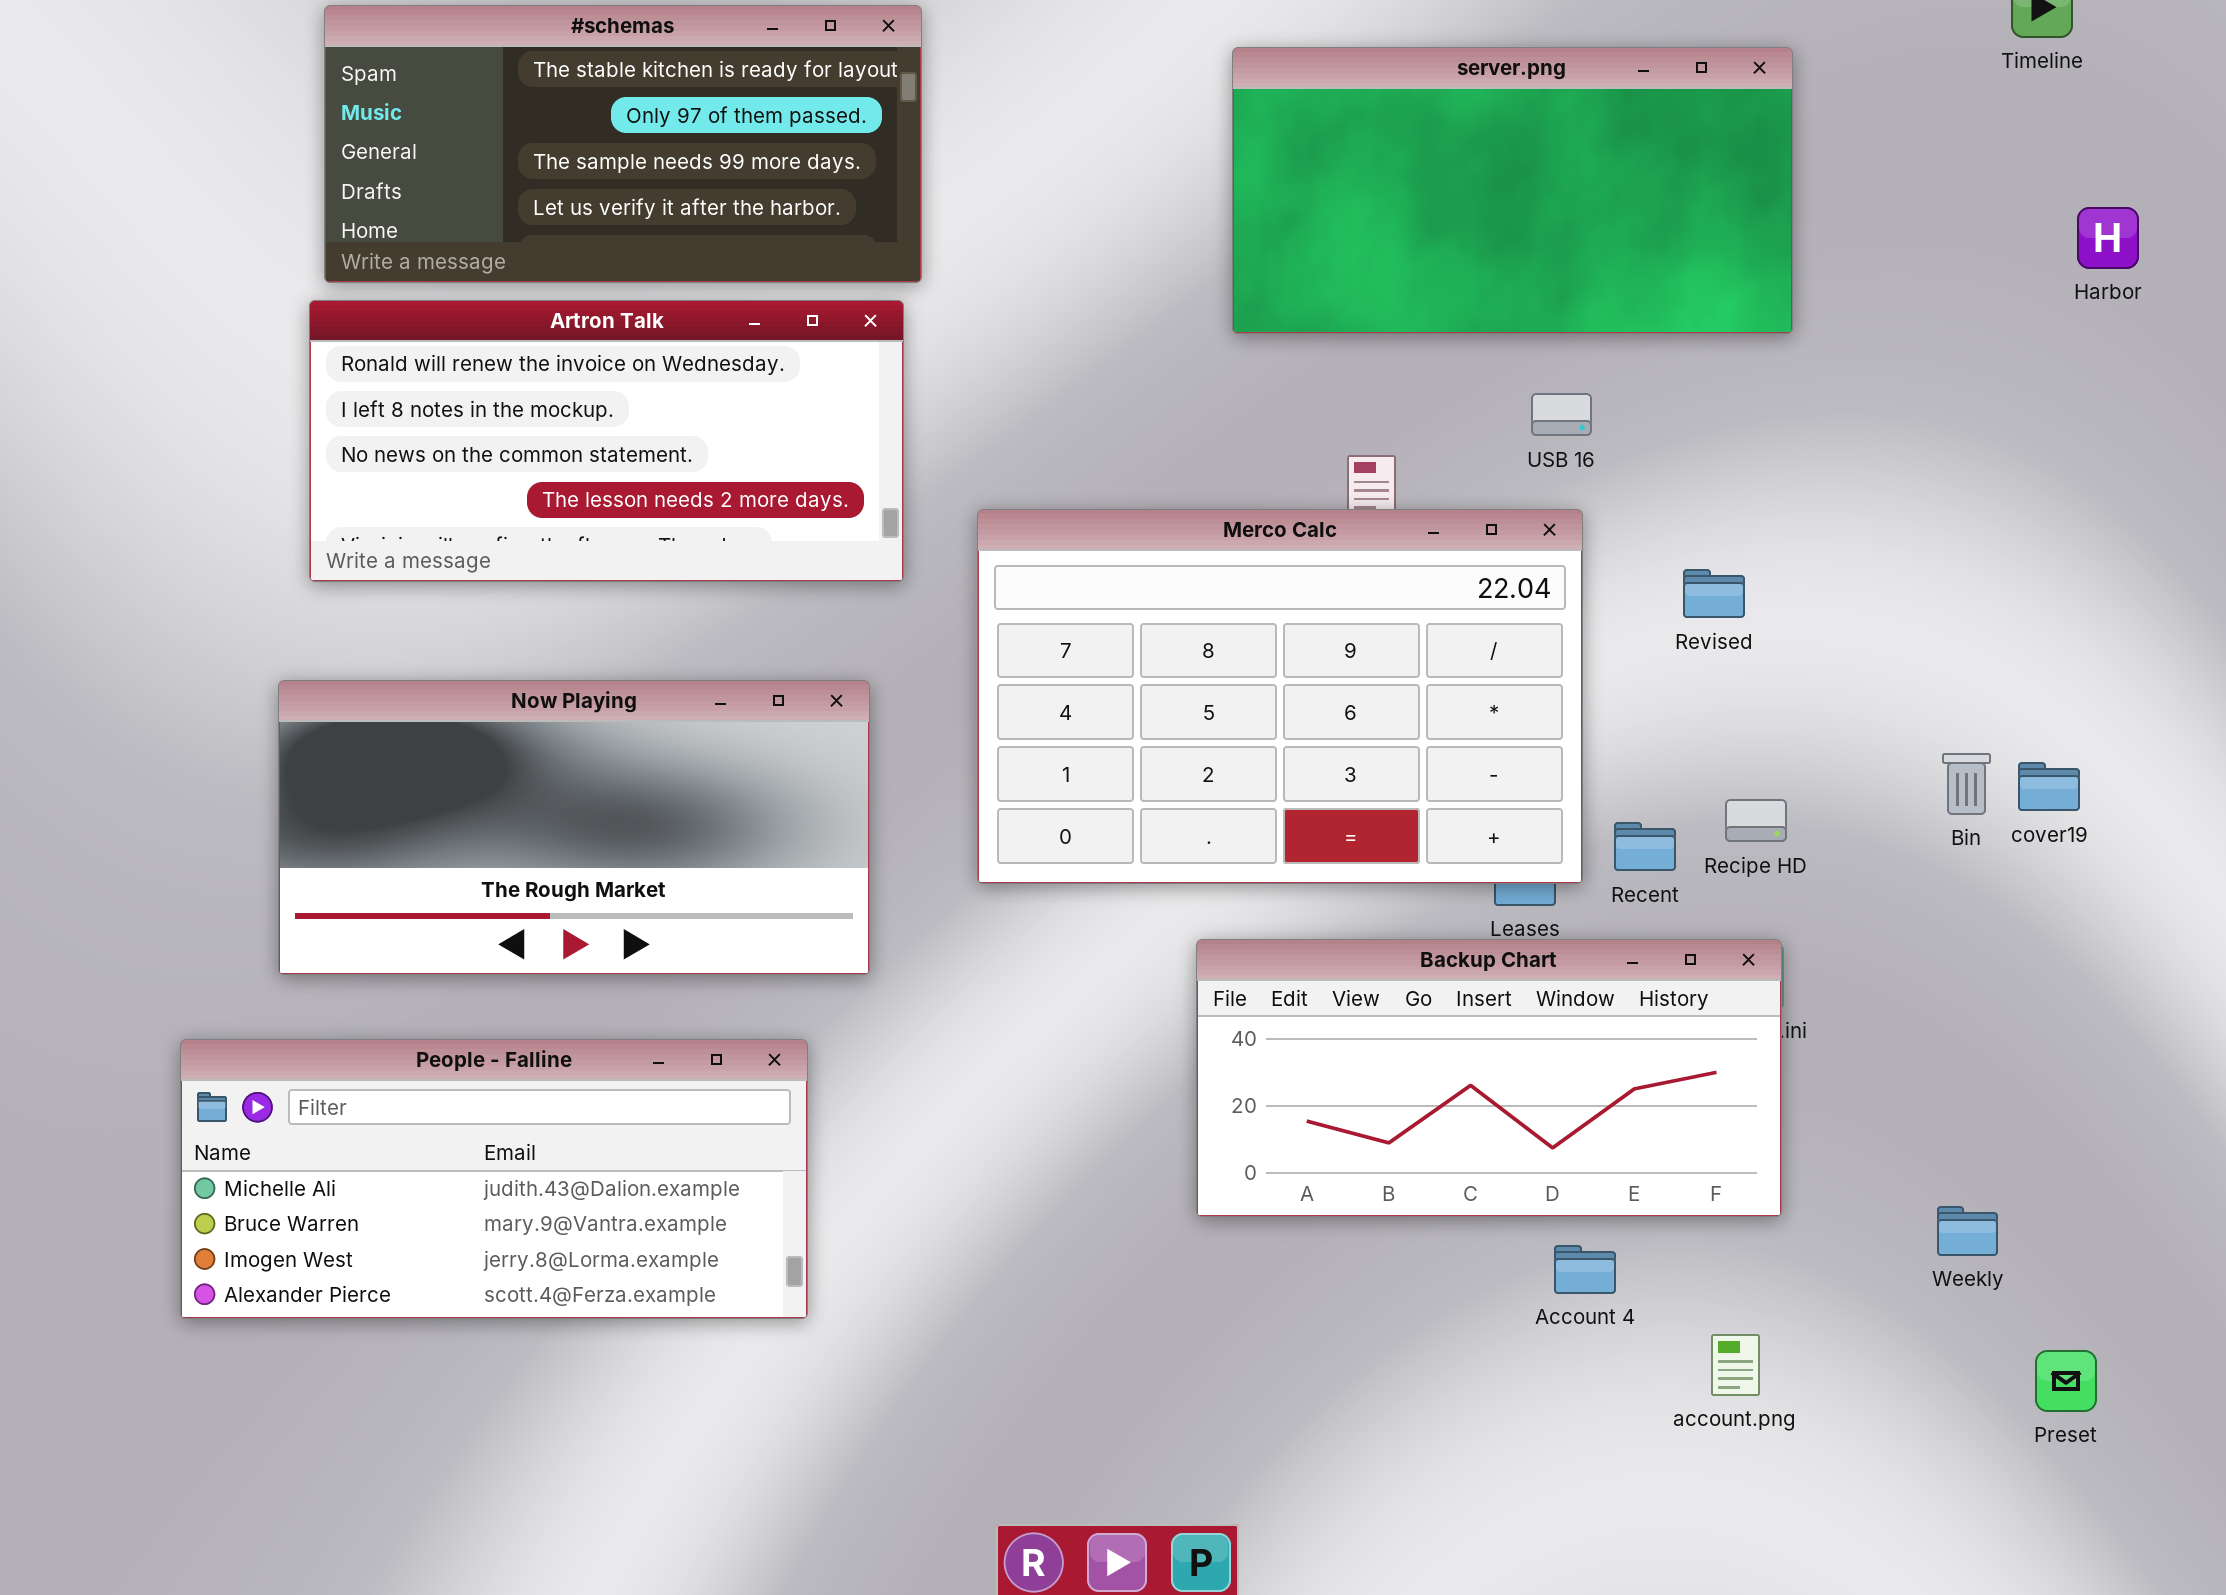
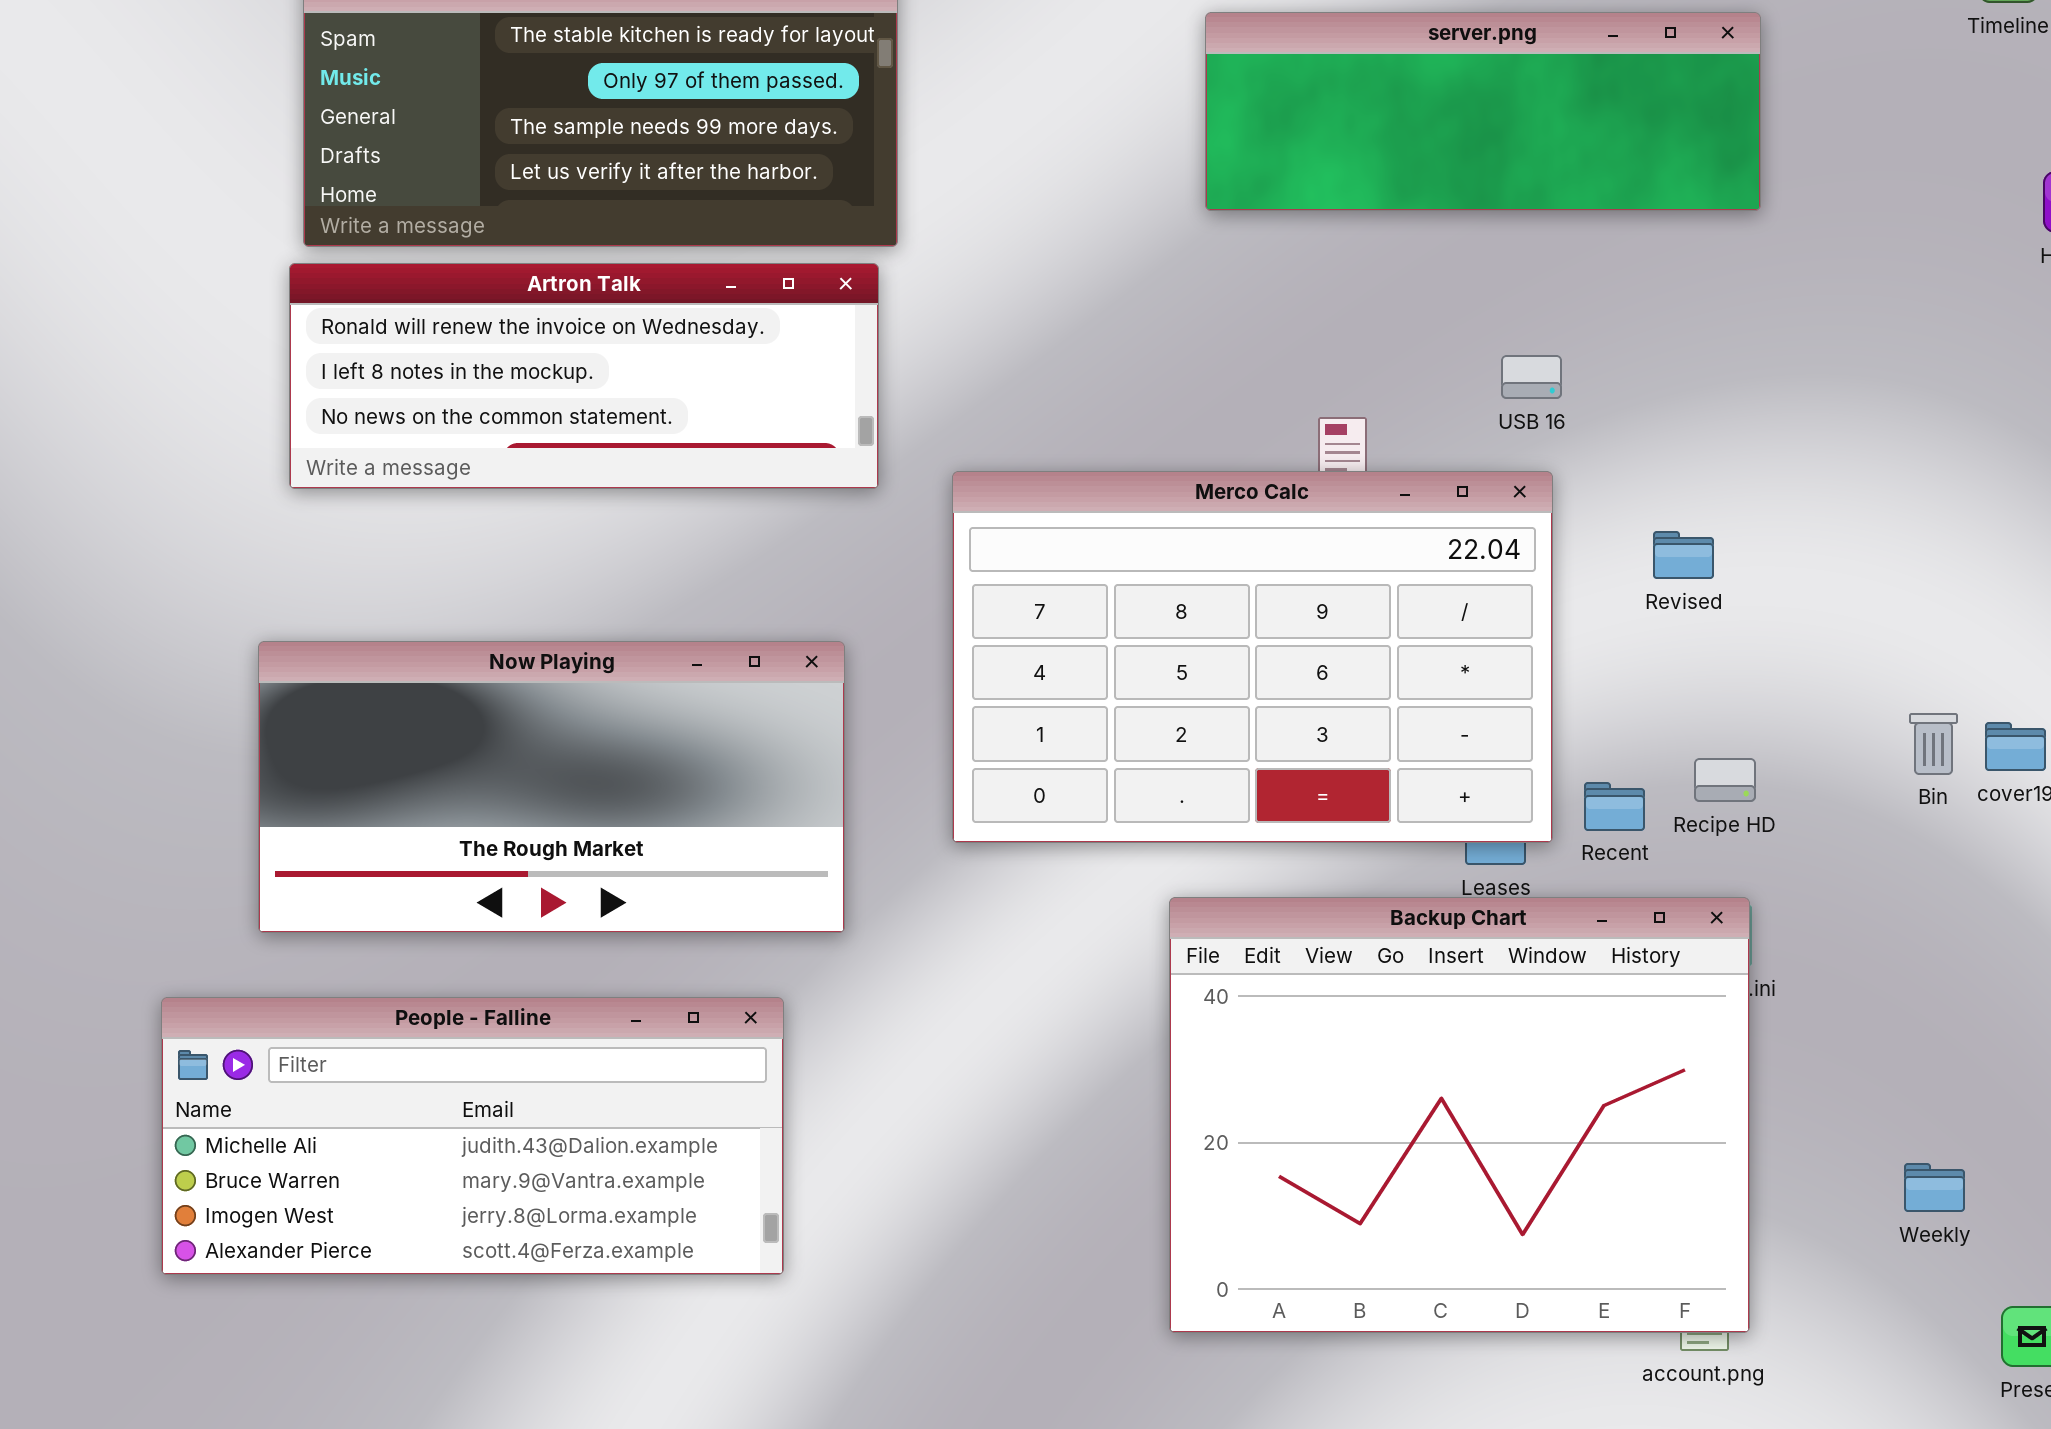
server.png: [1232,47,1793,334] -> [1205,12,1761,211], resized
Artron Talk: [309,300,904,582] -> [289,263,879,489], resized
Backup Chart: [1196,939,1782,1217] -> [1169,897,1750,1333], resized

